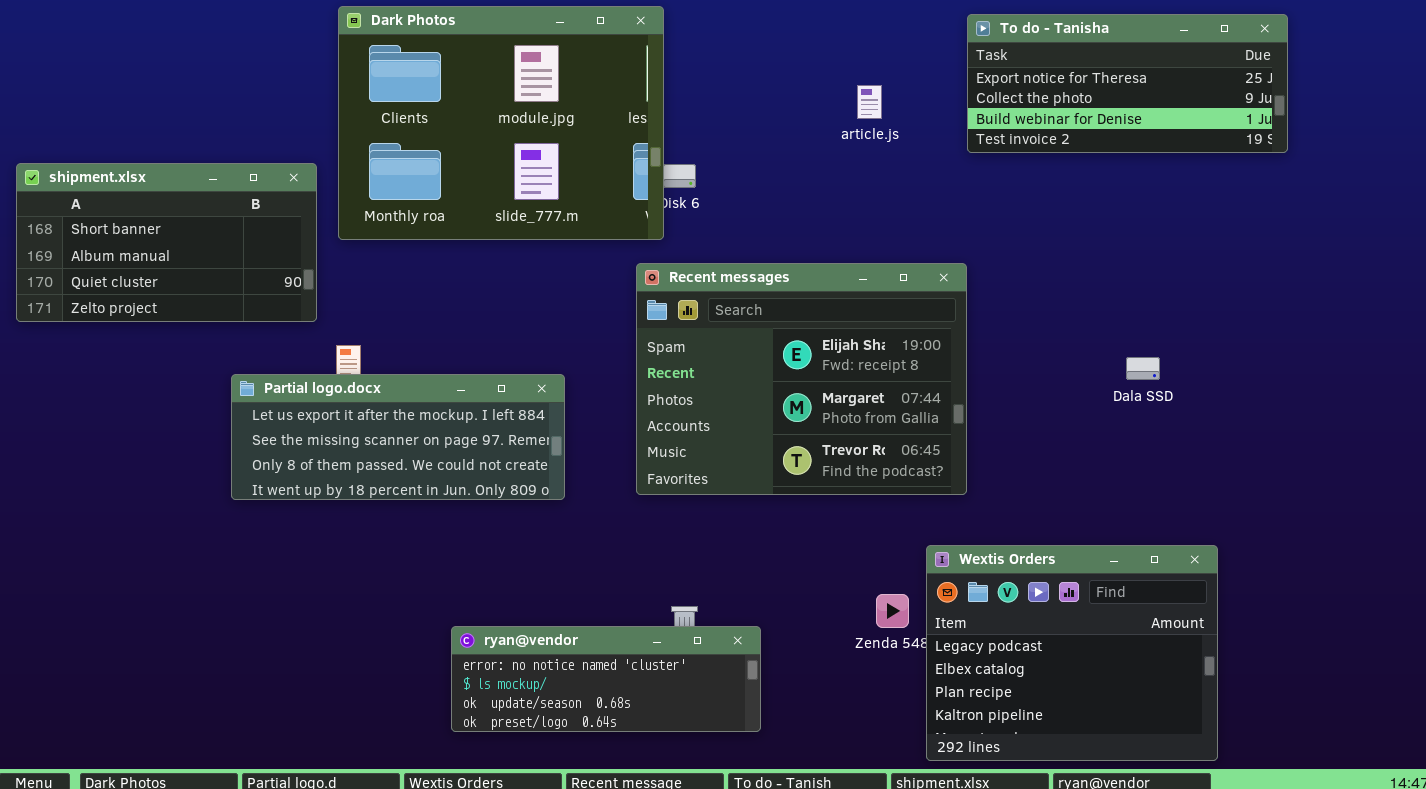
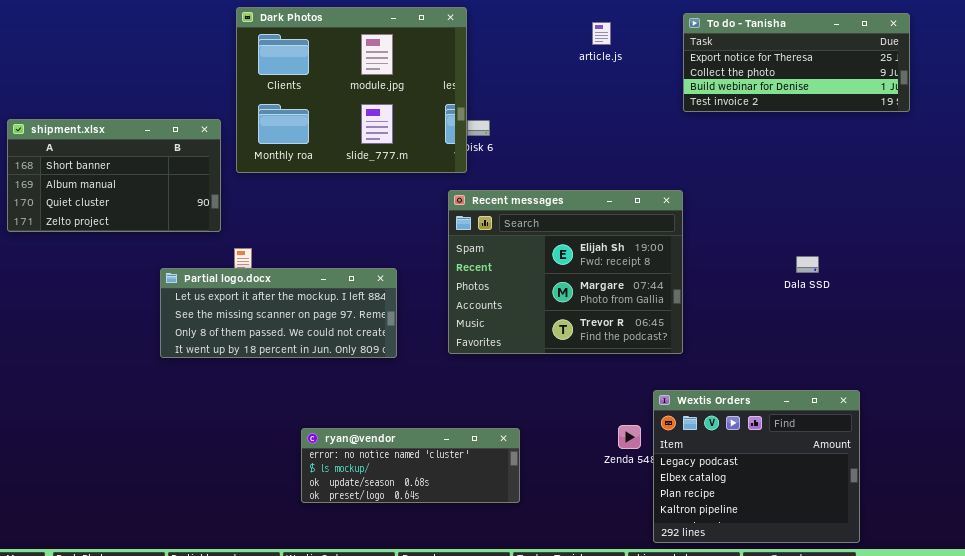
article.js: [857,85,882,119] -> [592,22,611,45], moved
ryan@vendor: [451,626,761,732] -> [301,428,520,503], moved

